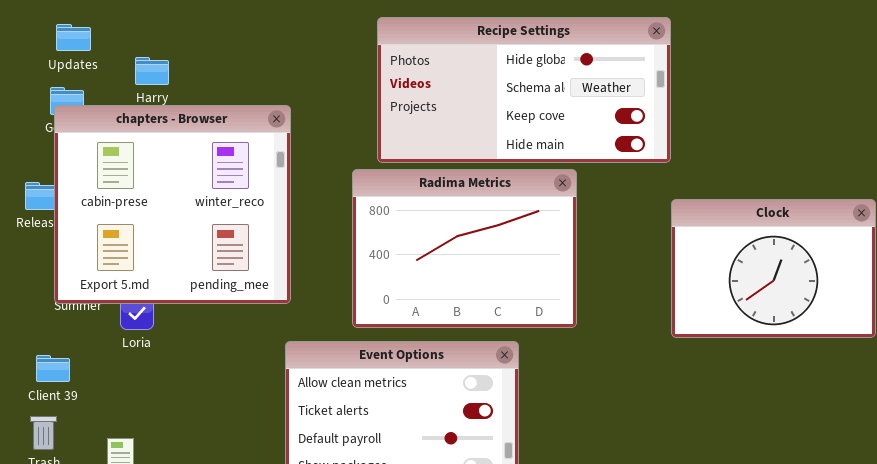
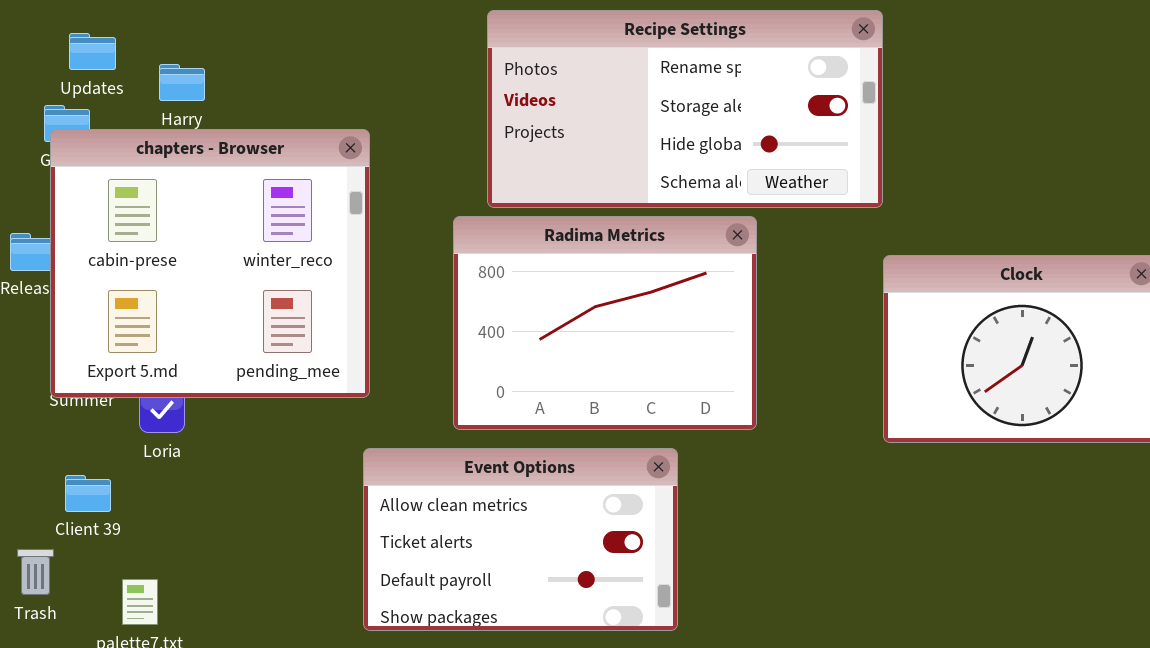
Recipe Settings: [377,17,671,163] -> [487,10,883,208], scrolled up 2 rows
Updates: [56,24,91,51] -> [69,33,116,70], moved
Client 39: [36,355,70,382] -> [65,475,111,512], moved

